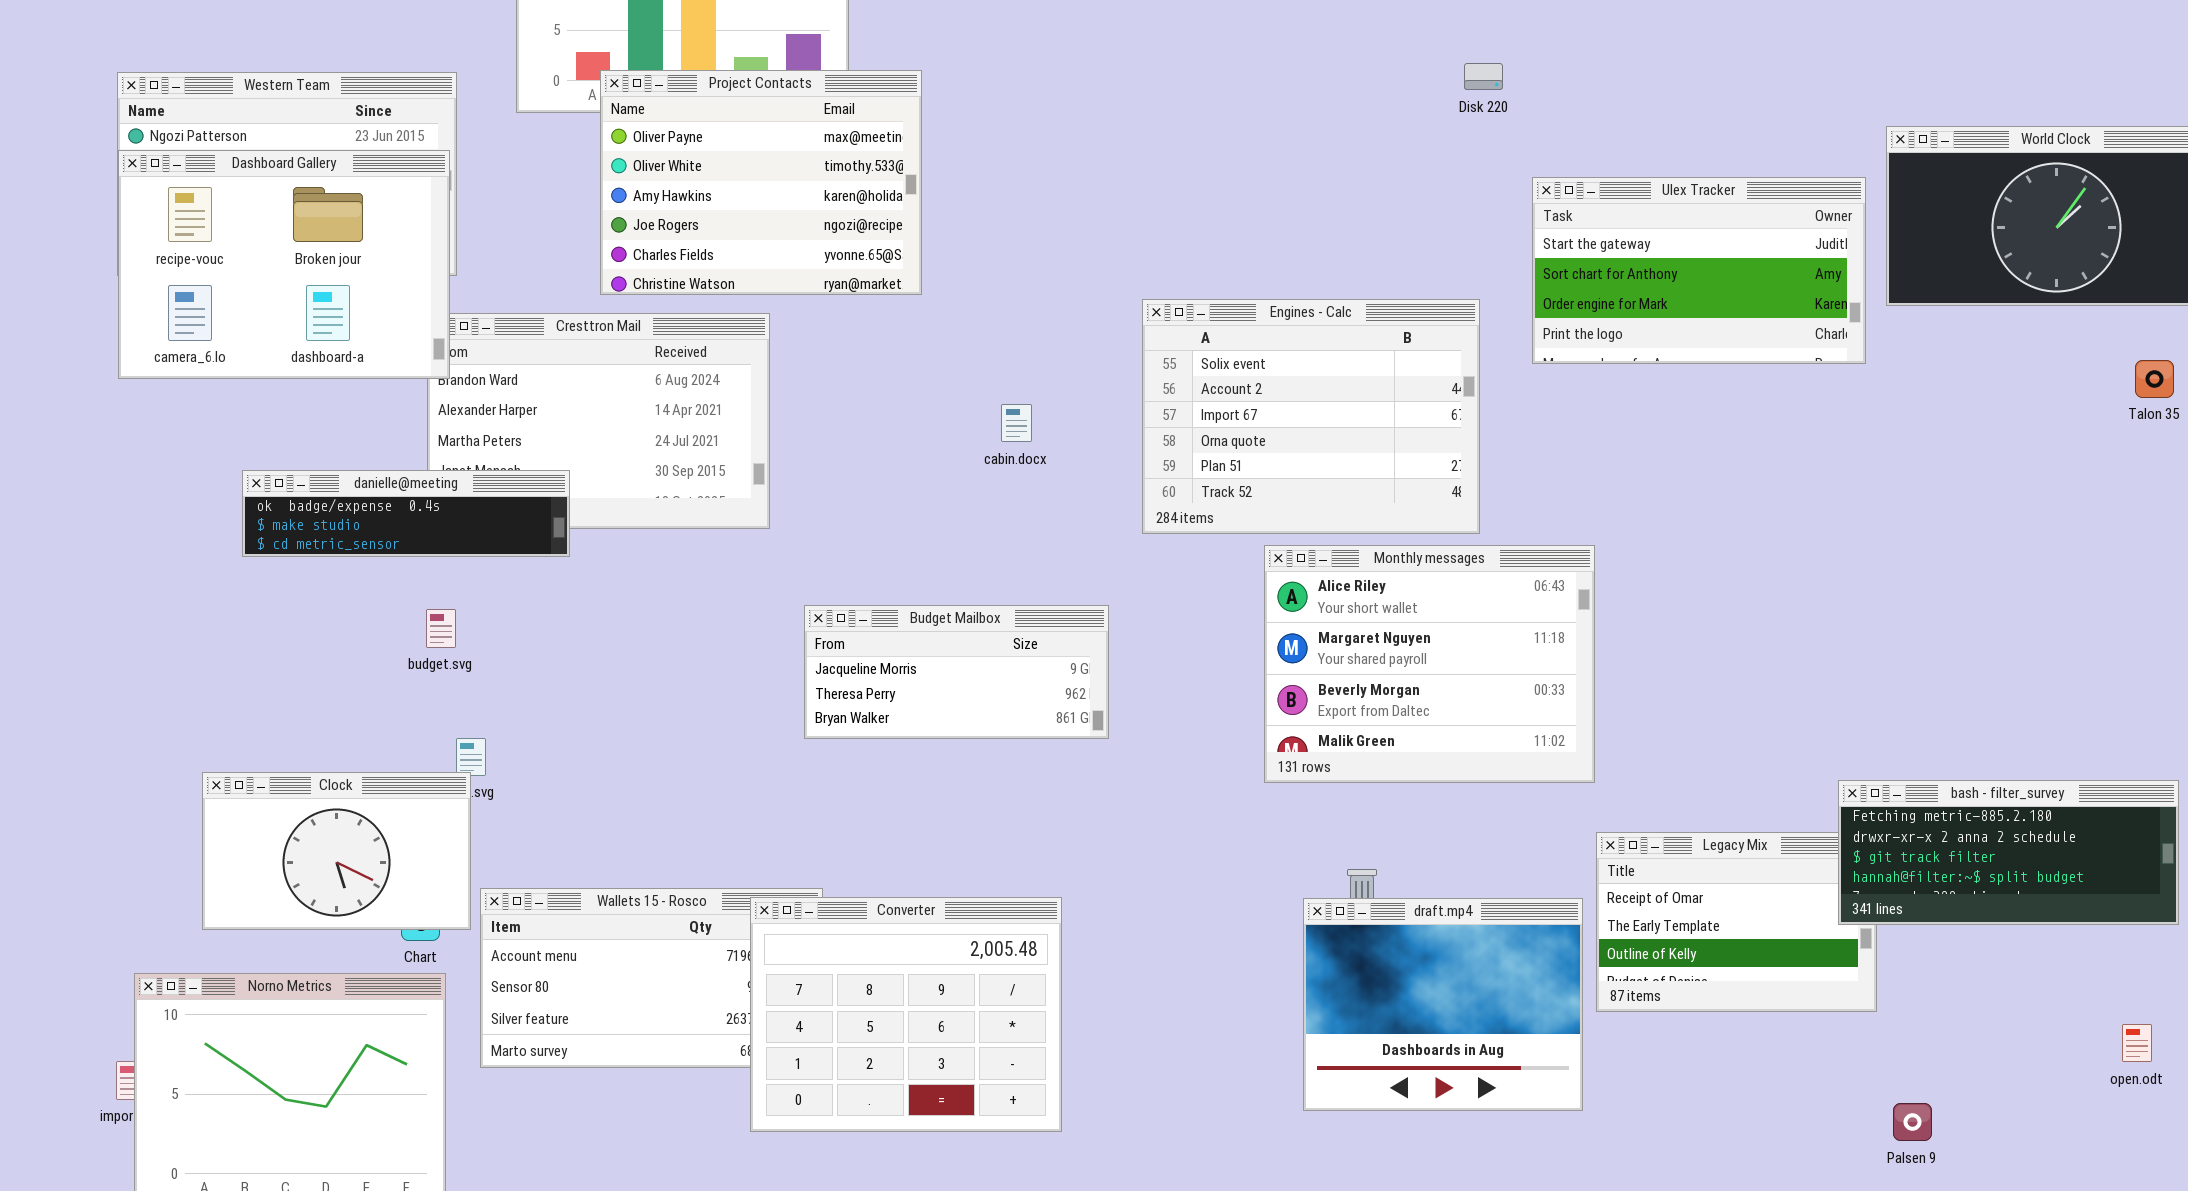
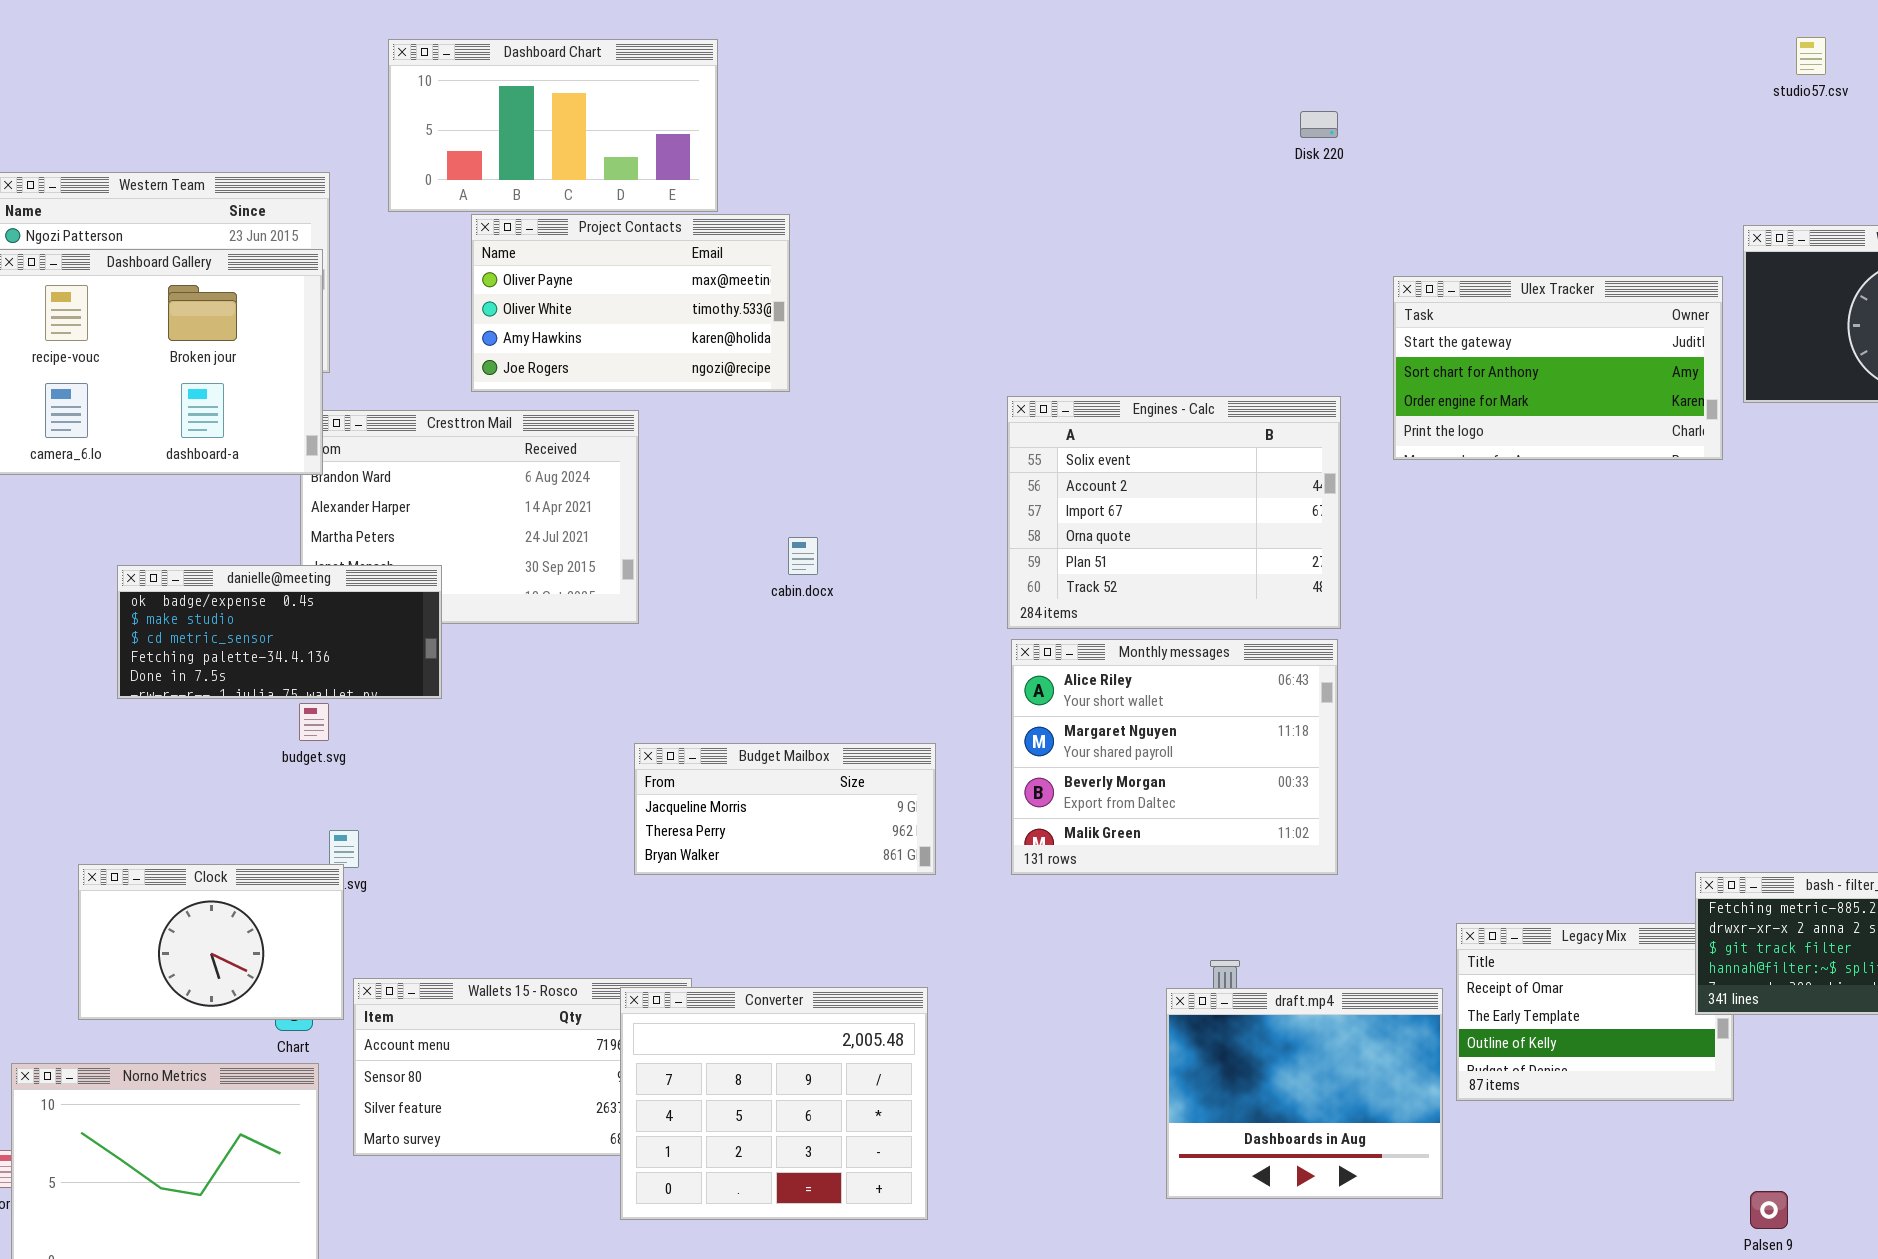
Disk 220: [1464,63,1503,90] -> [1300,111,1338,138], moved
Project Contacts: [600,70,922,295] -> [471,214,790,392], resized
cabin.docx: [1001,404,1032,442] -> [788,537,818,575], moved
danielle@meeting: [242,470,570,557] -> [117,565,442,699], resized
Monthly messages: [1264,545,1595,783] -> [1011,639,1338,875], moved
Budget Mailbox: [804,605,1109,739] -> [634,743,936,875], moved

